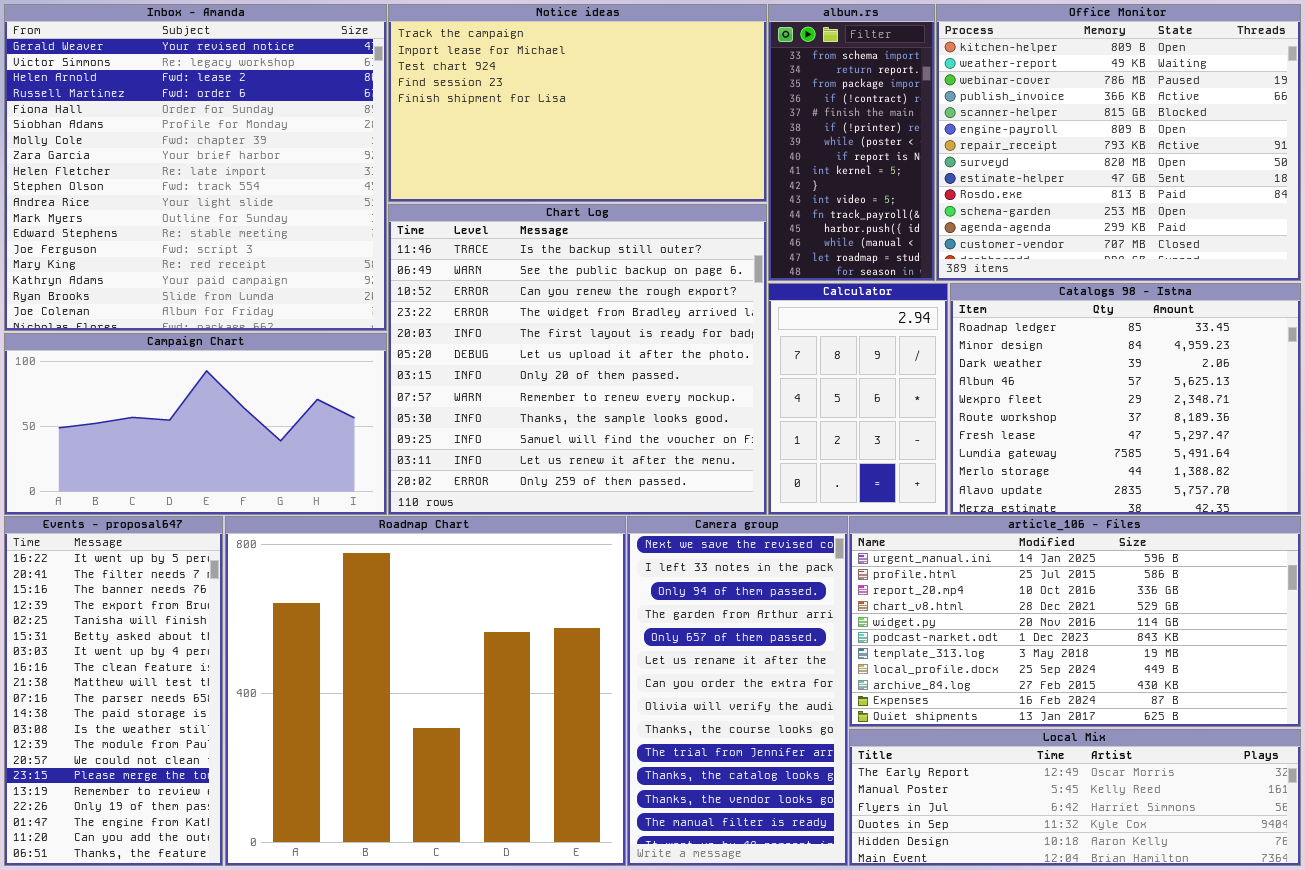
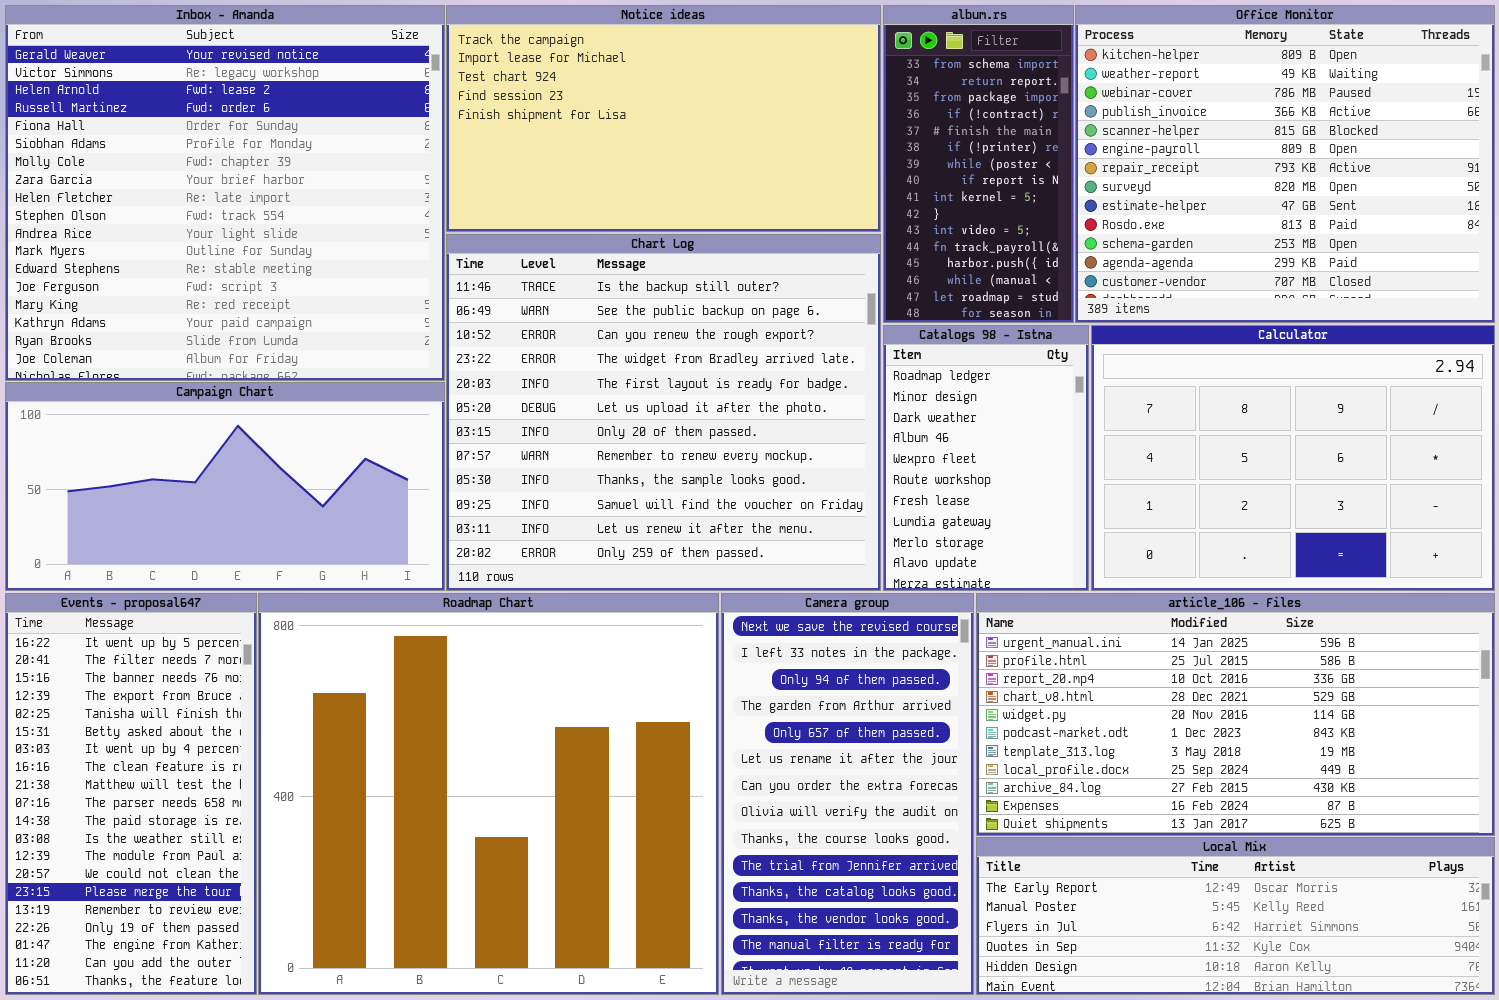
Calculator: [768,283,948,515] -> [1091,325,1495,591], moved, resized
Catalogs 98 - Istma: [950,283,1301,515] -> [883,325,1089,591], moved, resized

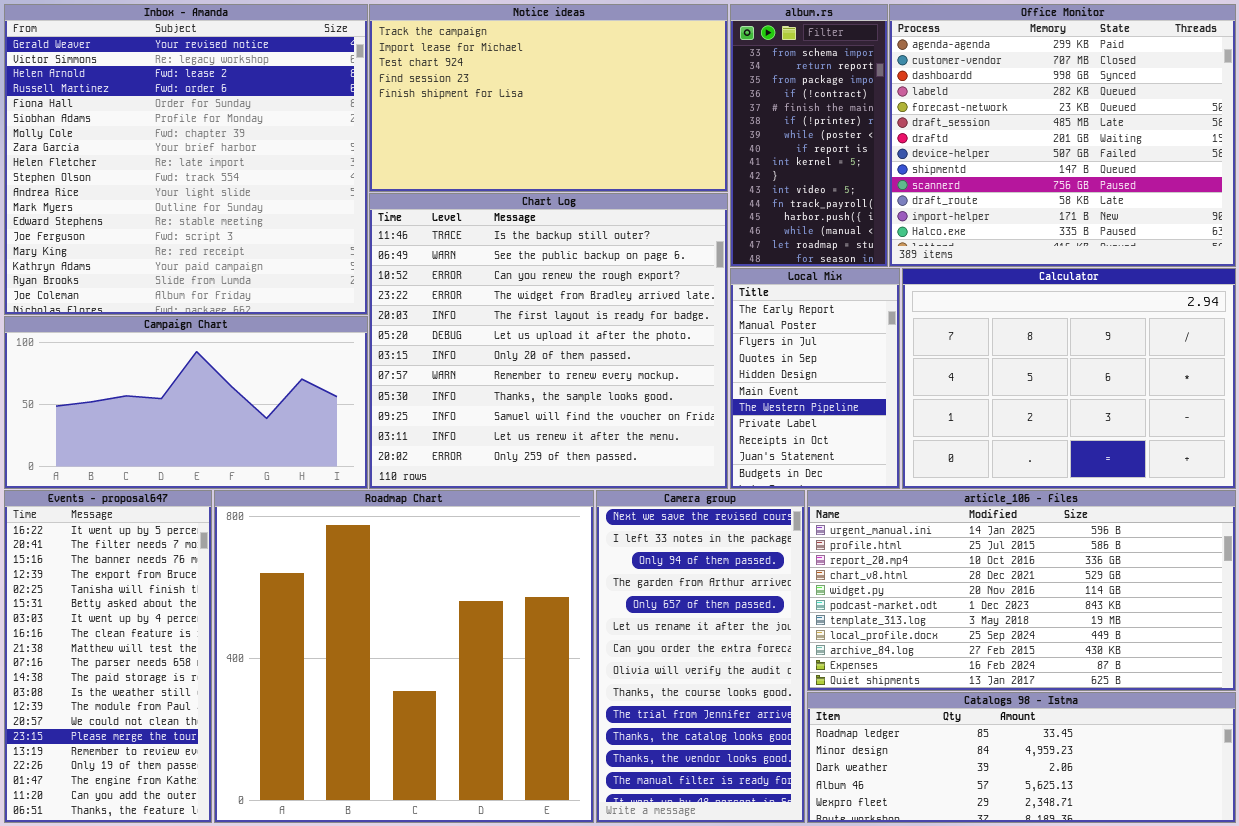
Office Monitor: [1075,5,1495,323] -> [889,4,1236,267], scrolled down 11 rows
Catalogs 98 - Istma: [883,325,1089,591] -> [807,692,1236,823], moved, resized
Local Mix: [976,837,1495,995] -> [730,268,900,489], moved, resized

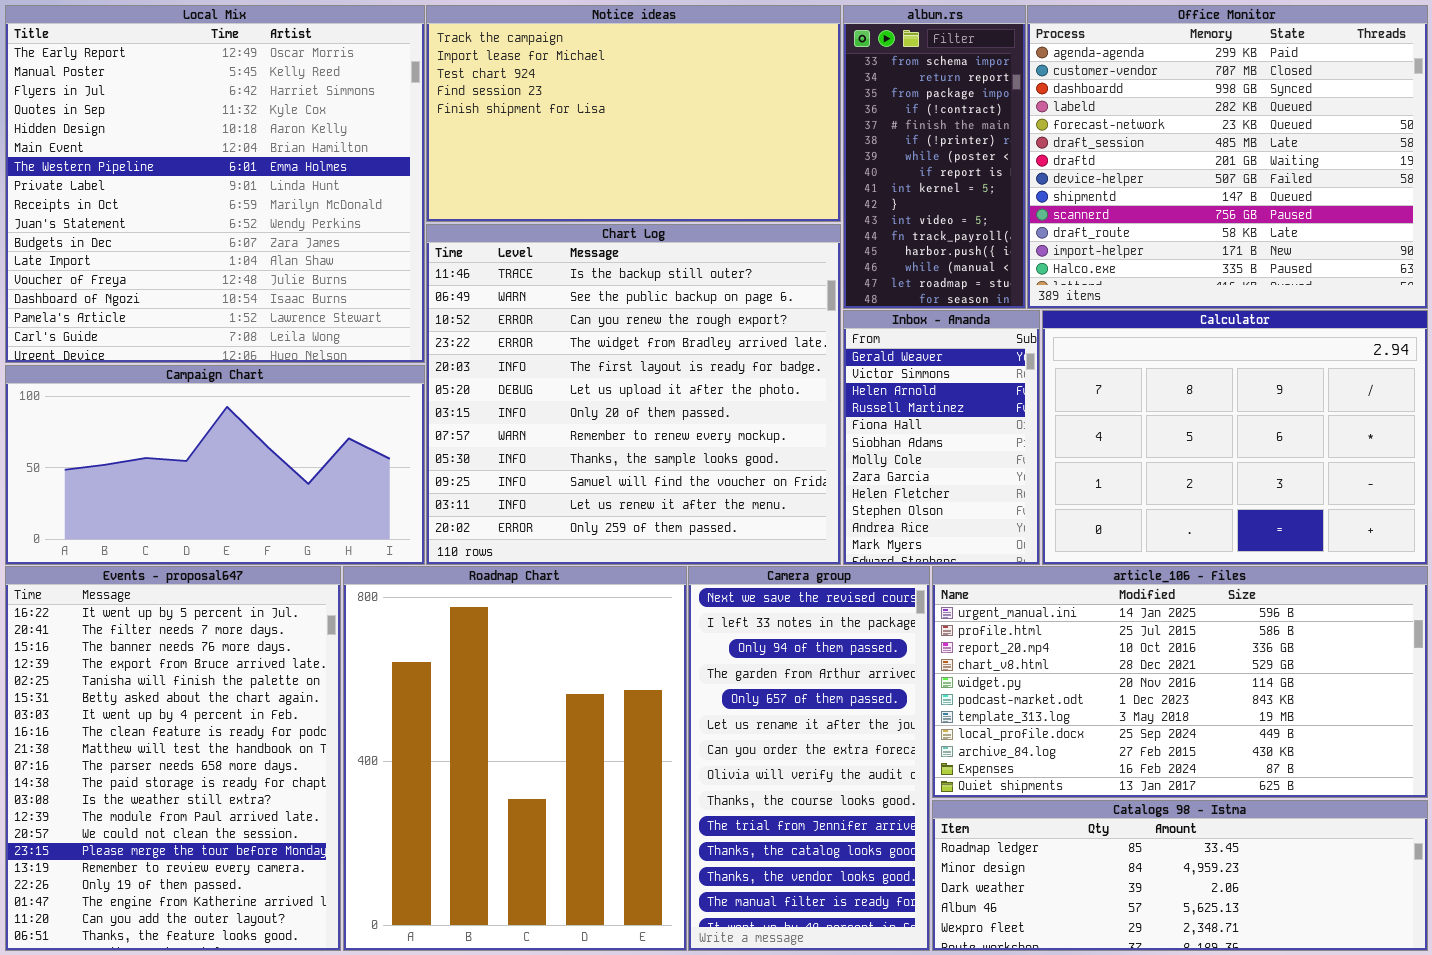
Inbox - Amanda: [4,4,368,315] -> [843,310,1040,565], moved, resized
Local Mix: [730,268,900,489] -> [5,5,425,363], moved, resized
Events - proposal647: [4,490,212,823] -> [5,566,341,951], resized
Roadmap Chart: [214,490,594,823] -> [343,566,687,951], resized

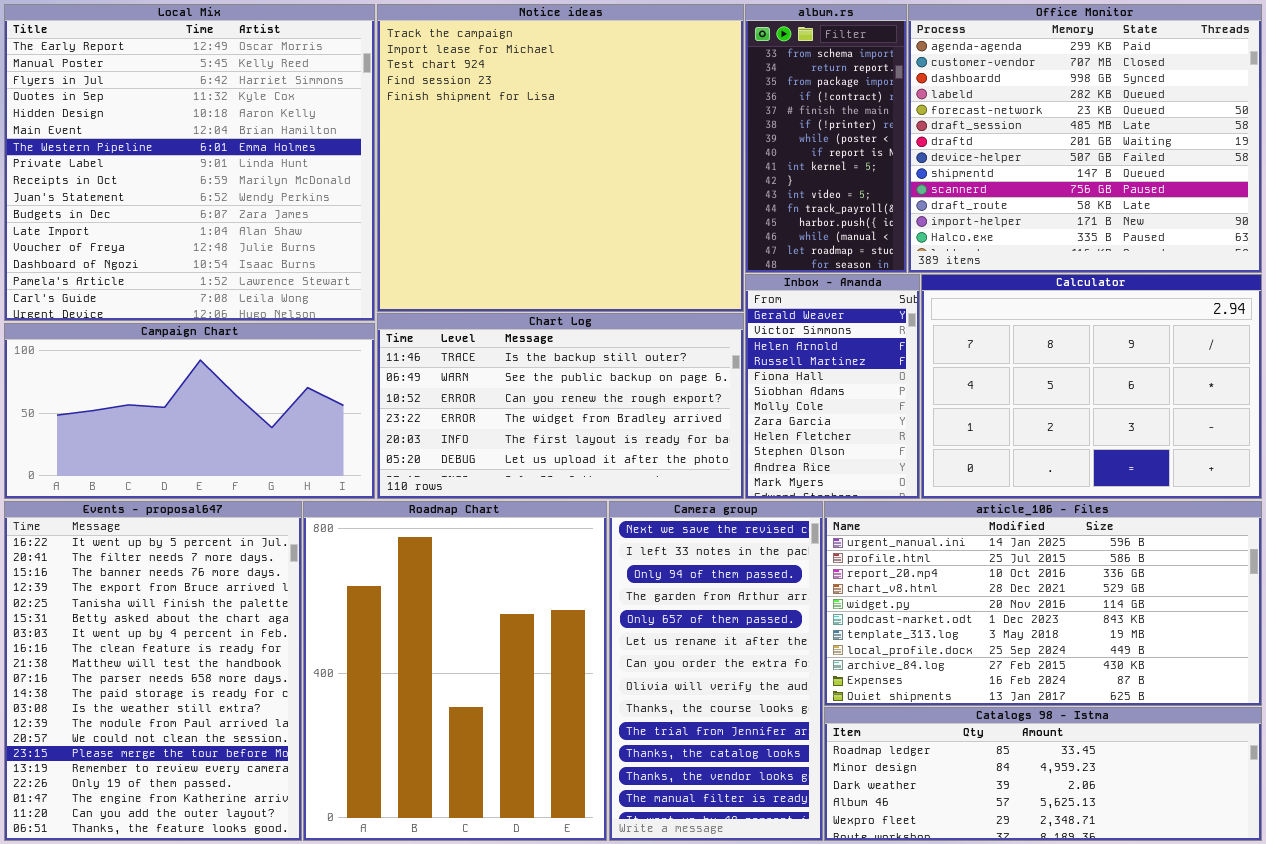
Notice ideas: [426,5,841,222] -> [377,4,744,312], resized
Chart Log: [426,224,841,565] -> [377,313,744,499], resized

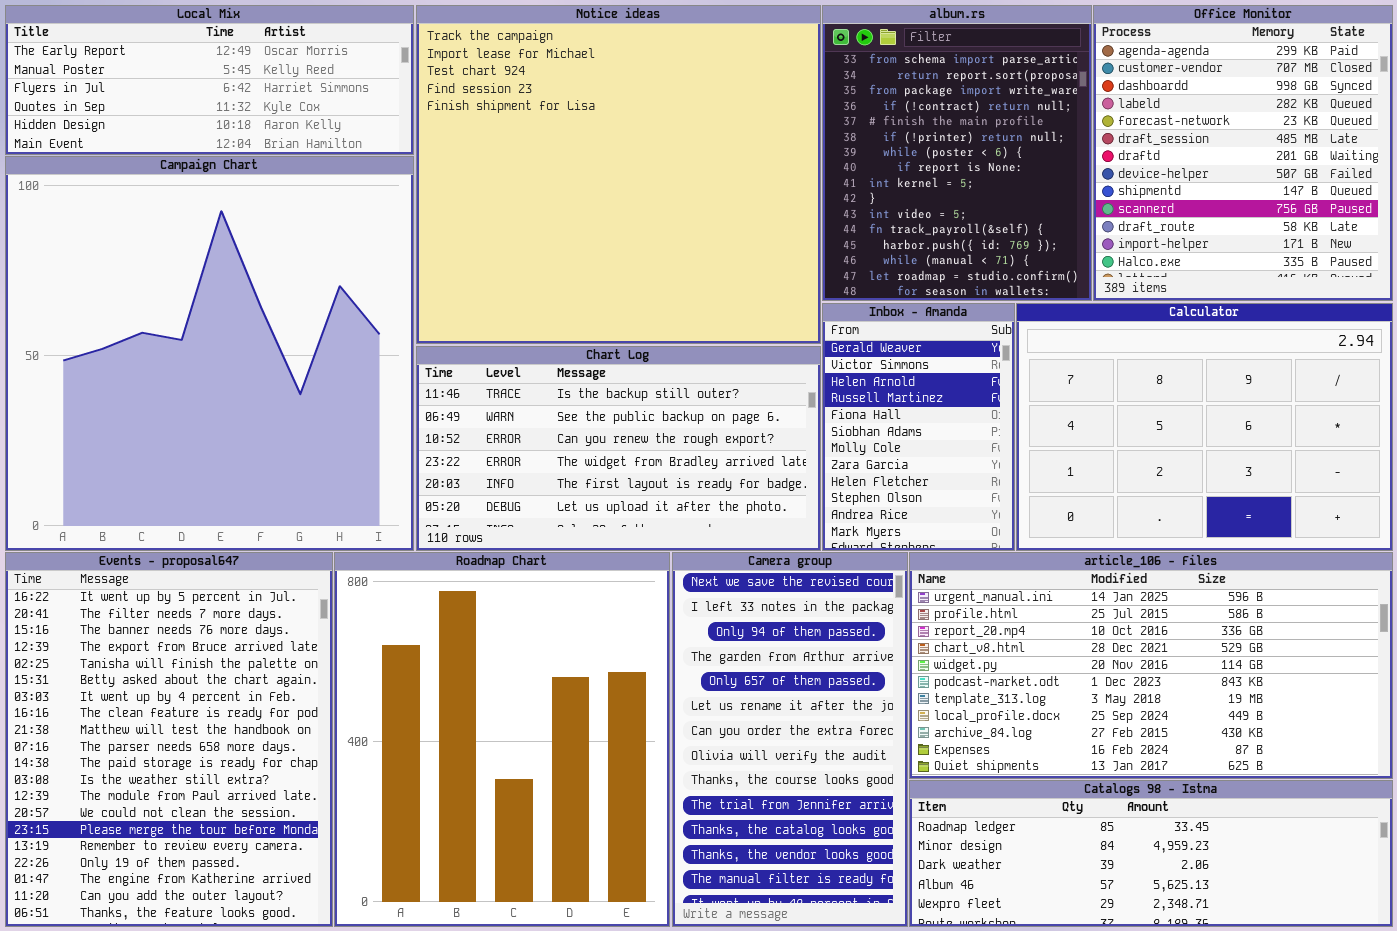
Local Mix: [4,4,375,321] -> [5,5,414,155], resized
album.rs: [745,4,907,273] -> [822,5,1092,301], resized
Office Monitor: [908,4,1262,273] -> [1093,5,1393,301], resized
Campaign Chart: [4,323,375,499] -> [5,156,414,551], resized

